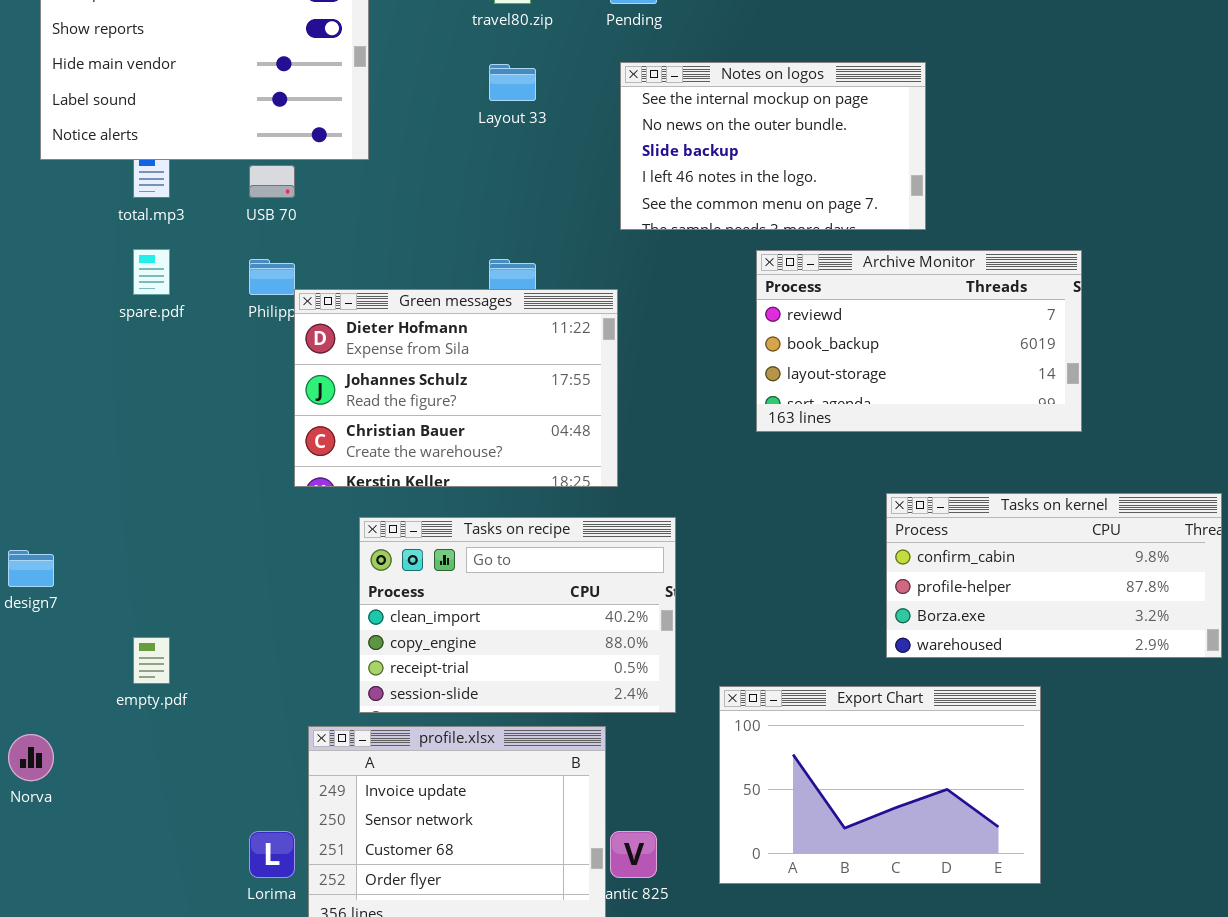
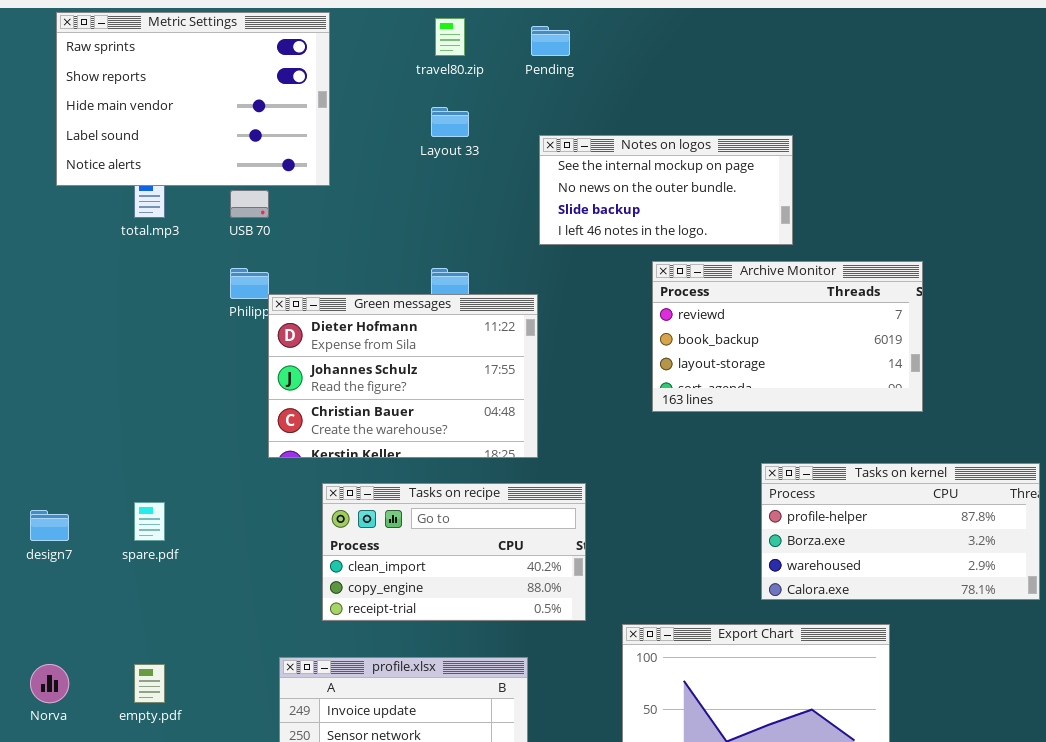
Notes on logos: [620,62,926,230] -> [539,135,793,245], resized
spare.pdf: [133,249,170,295] -> [134,502,165,541], moved
Tasks on kernel: [886,493,1222,658] -> [761,463,1040,600], scrolled down 1 row
Tasks on recipe: [359,517,676,713] -> [322,483,586,621], resized
empty.pdf: [133,637,170,684] -> [134,664,165,703], moved

